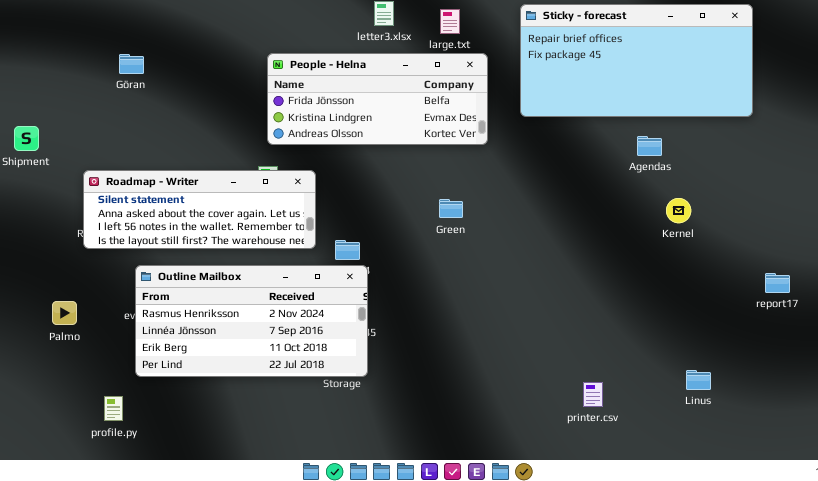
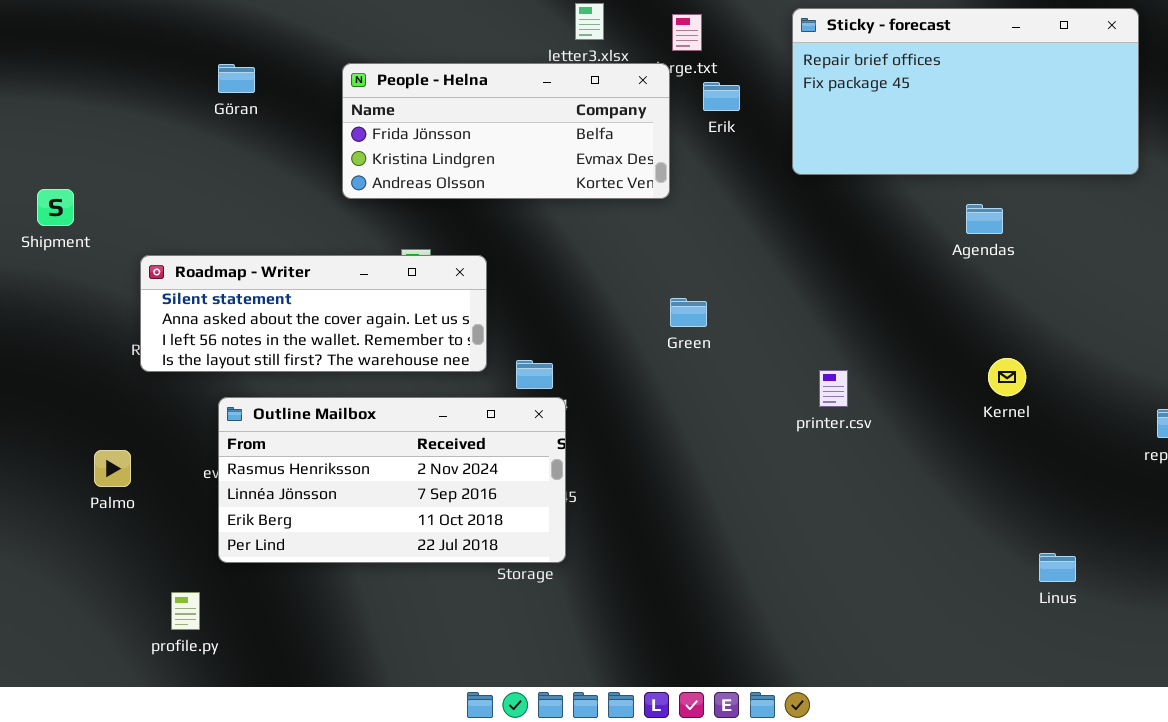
People - Helna: [267,53,488,145] -> [342,63,670,199], moved
Göran: [119,54,144,74] -> [218,64,255,93], moved
Kernel: [666,198,691,223] -> [988,358,1026,396], moved
printer.csv: [583,382,603,407] -> [819,370,848,407], moved

